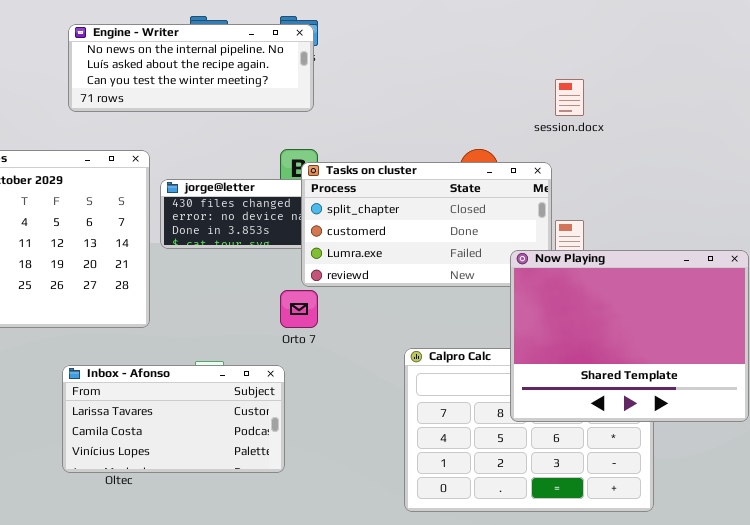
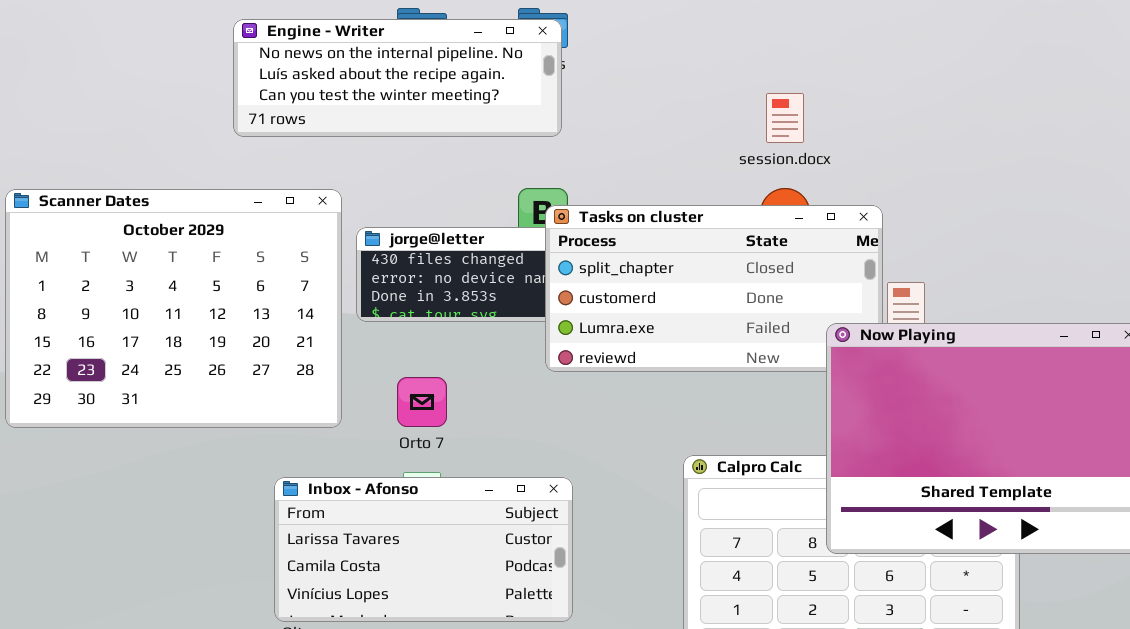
session.docx: [555,79,584,116] -> [766,93,804,143], moved
Orto 7: [280,290,318,328] -> [397,377,447,427], moved
Inbox - Afonso: [62,365,285,473] -> [274,477,573,622], moved

